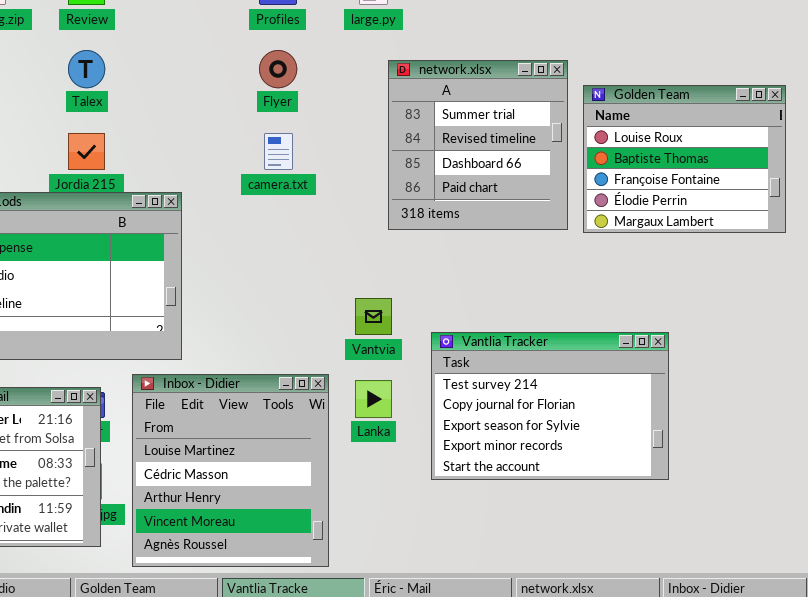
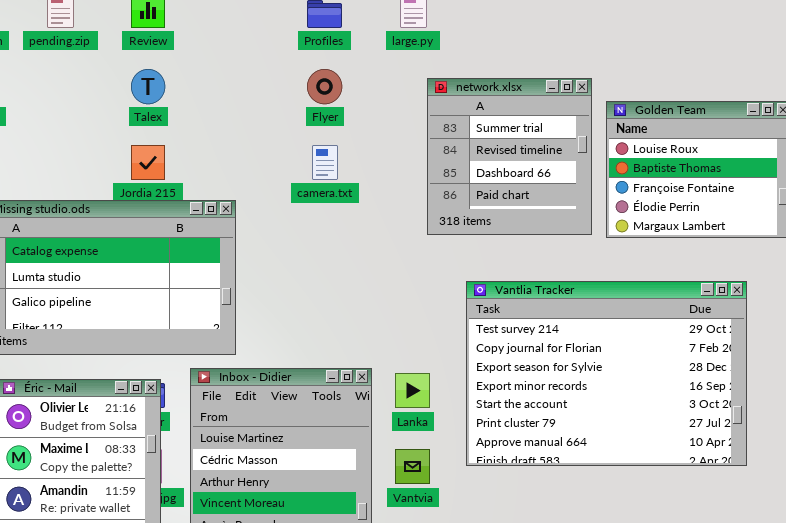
Vantvia: [355,298,392,335] -> [395,449,430,484], moved
Vantlia Tracker: [431,332,669,480] -> [466,281,747,466], resized

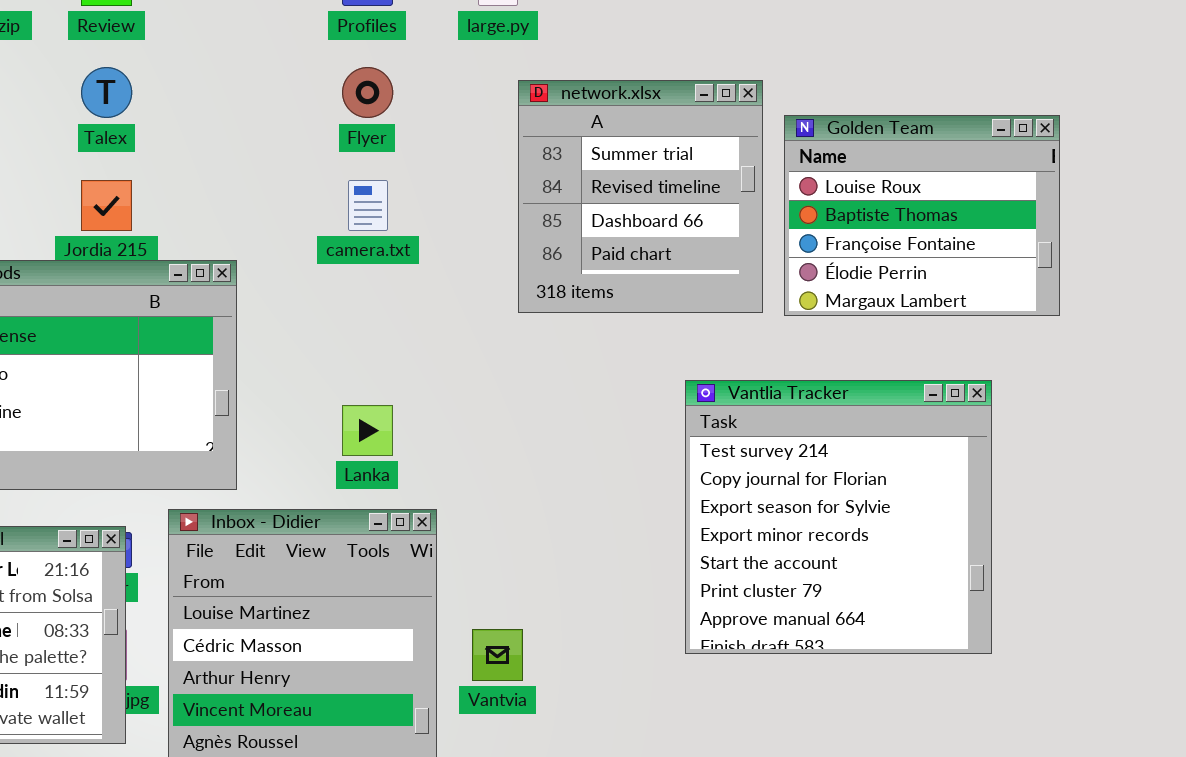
Vantlia Tracker: [466,281,747,466] -> [685,380,992,654], resized
Lanka: [395,373,430,408] -> [342,405,393,456], moved

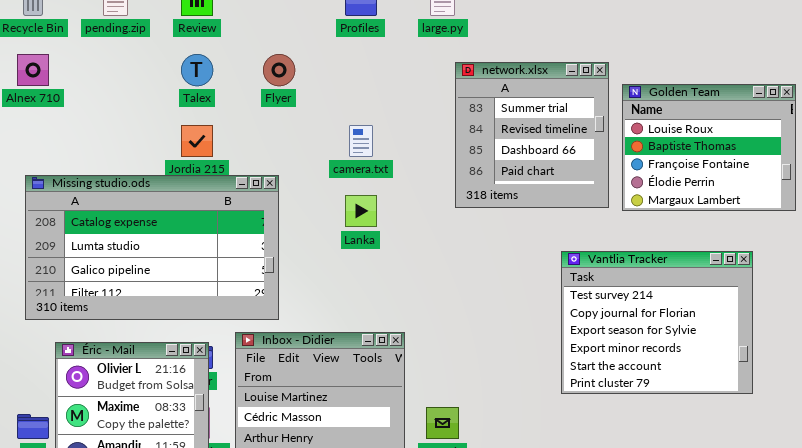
Flyer: [342,67,393,118] -> [263,54,295,86], moved
Vantlia Tracker: [685,380,992,654] -> [561,251,753,394], resized
Lanka: [342,405,393,456] -> [345,195,377,227], moved

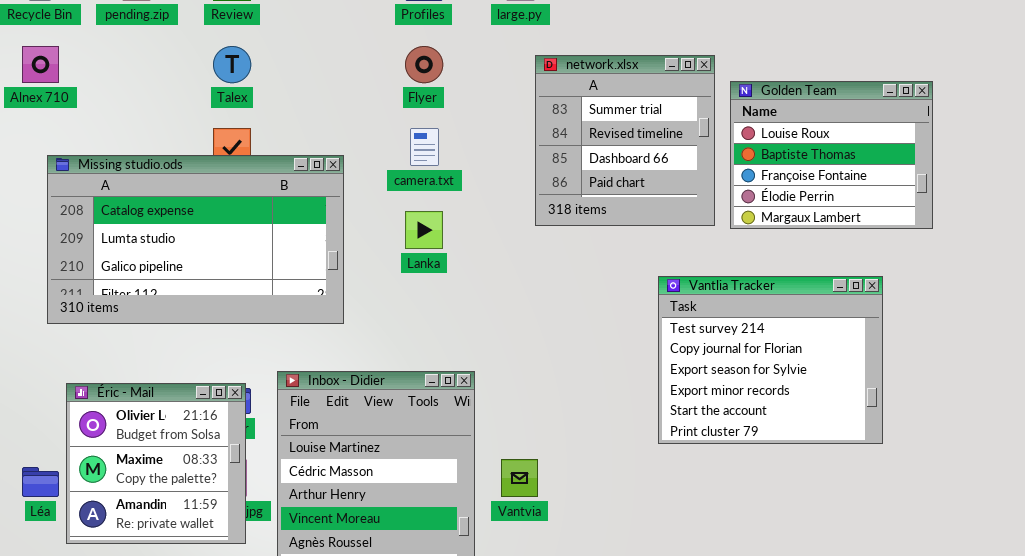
Flyer: [263,54,295,86] -> [405,46,443,83], moved
Missing studio.ods: [25,175,279,320] -> [47,155,344,324], moved

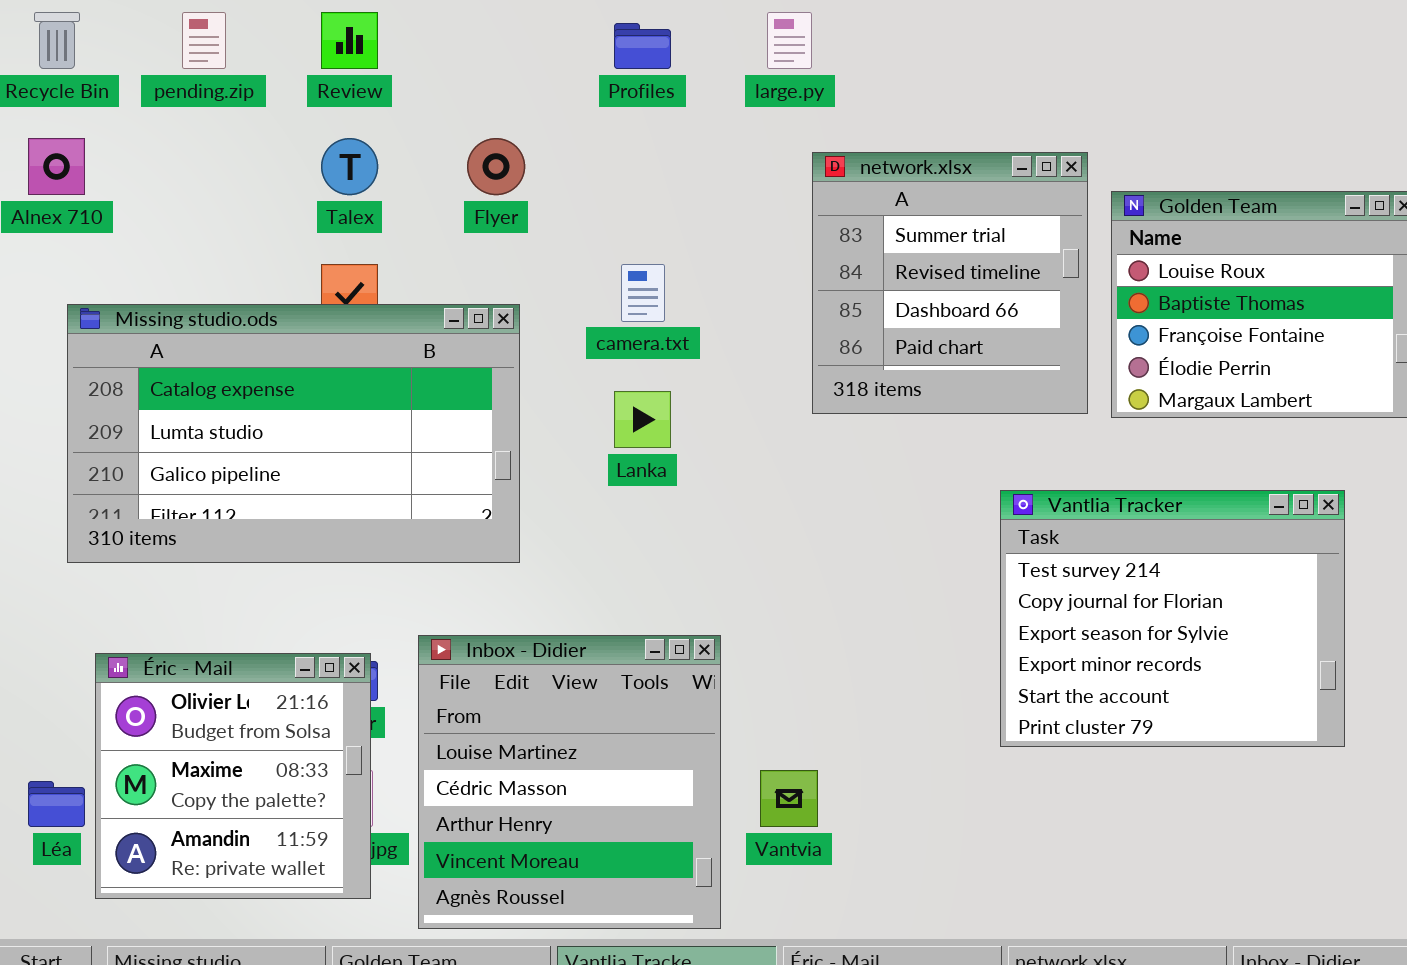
Flyer: [405,46,443,83] -> [467,138,525,195], moved

